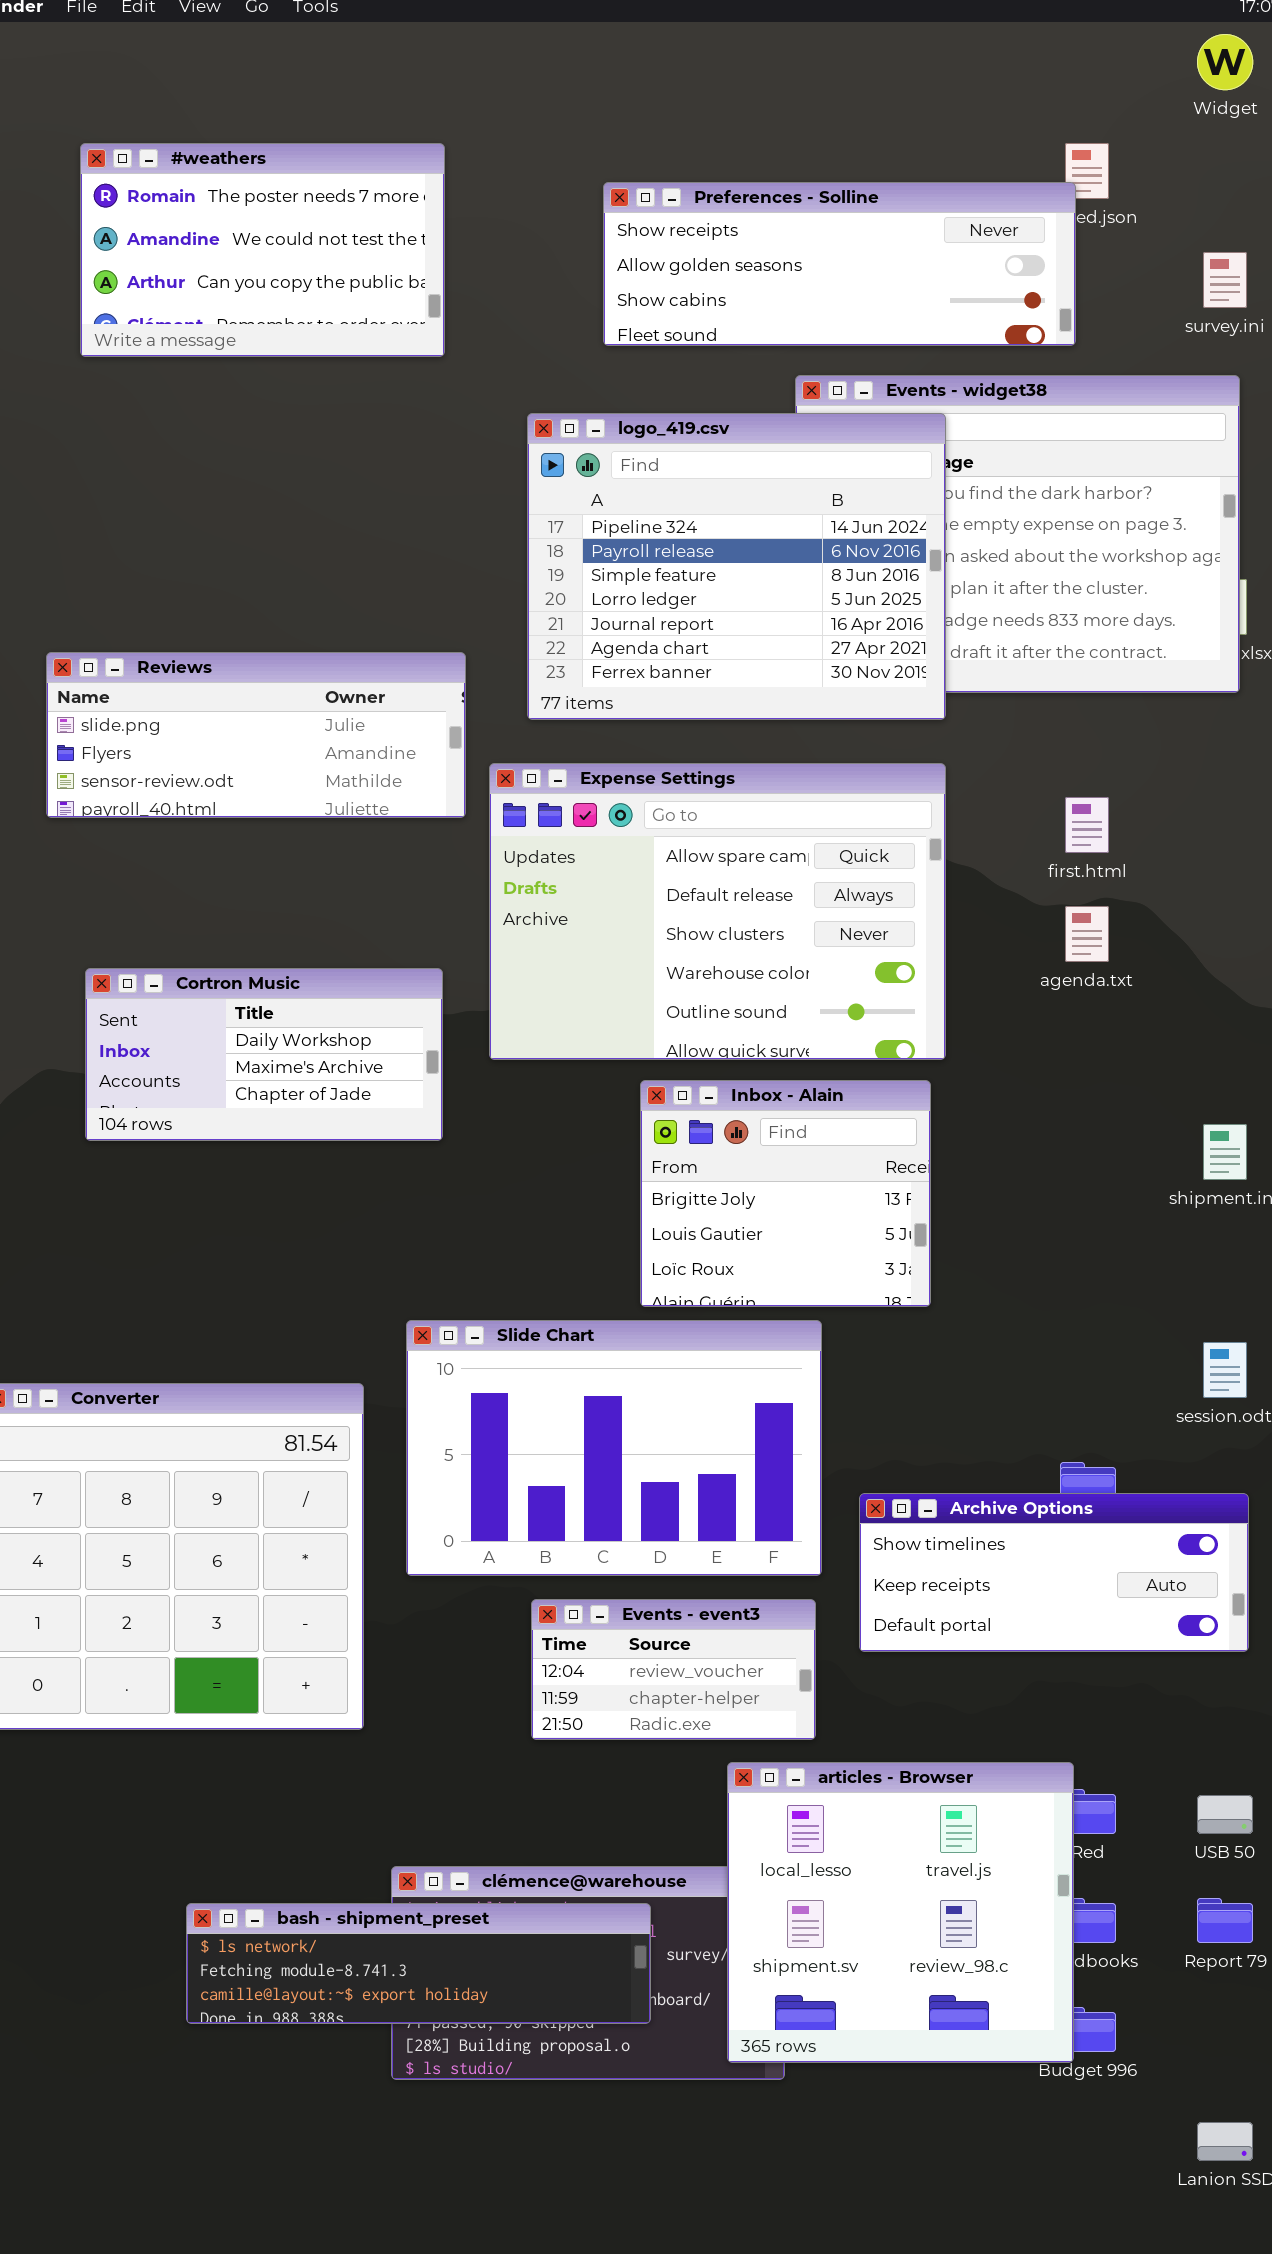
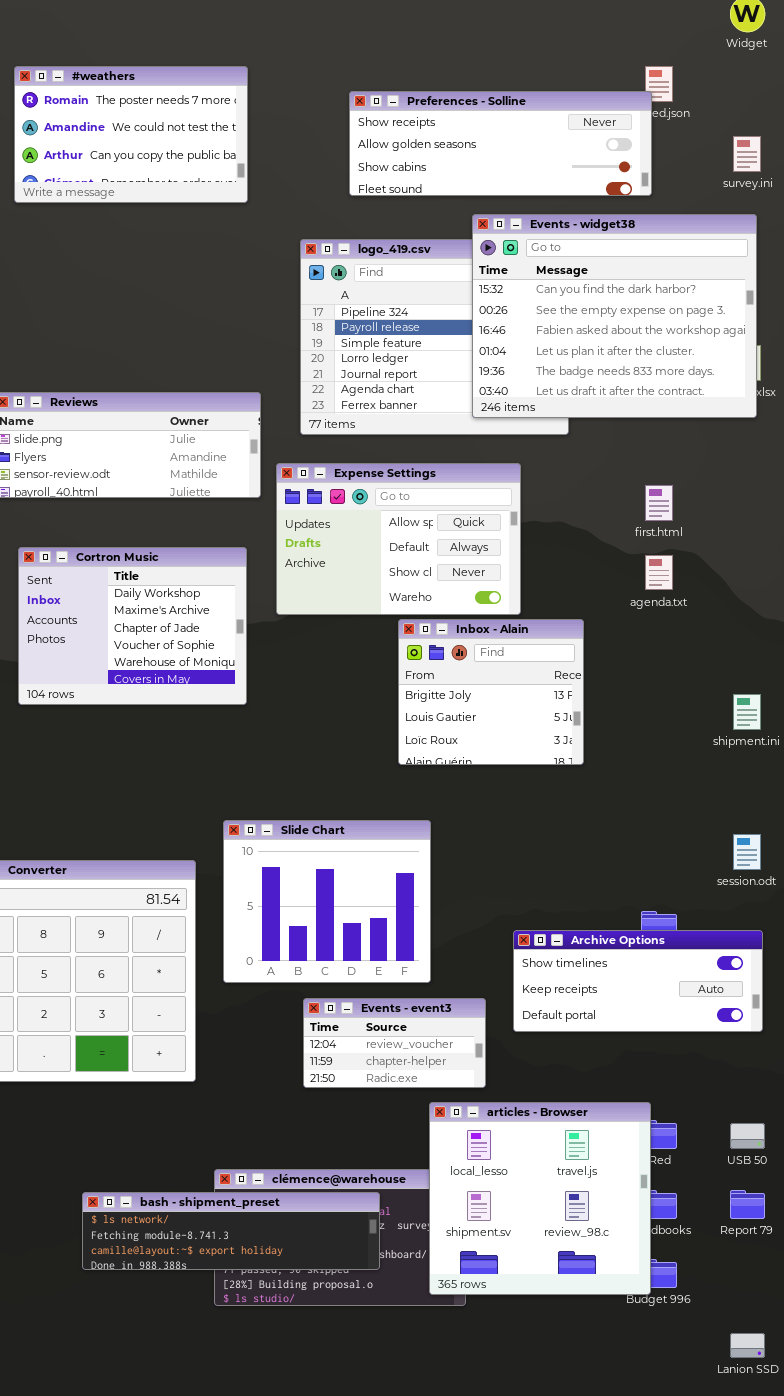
Events - widget38: [795,375,1240,693] -> [472,214,757,418], raised
Expense Settings: [489,763,946,1060] -> [276,463,521,615], resized
Cortron Music: [85,968,443,1141] -> [18,547,247,705], resized
Inbox - Alain: [640,1080,931,1307] -> [398,619,584,765], moved
Slide Chart: [406,1320,822,1576] -> [223,820,431,983], resized

